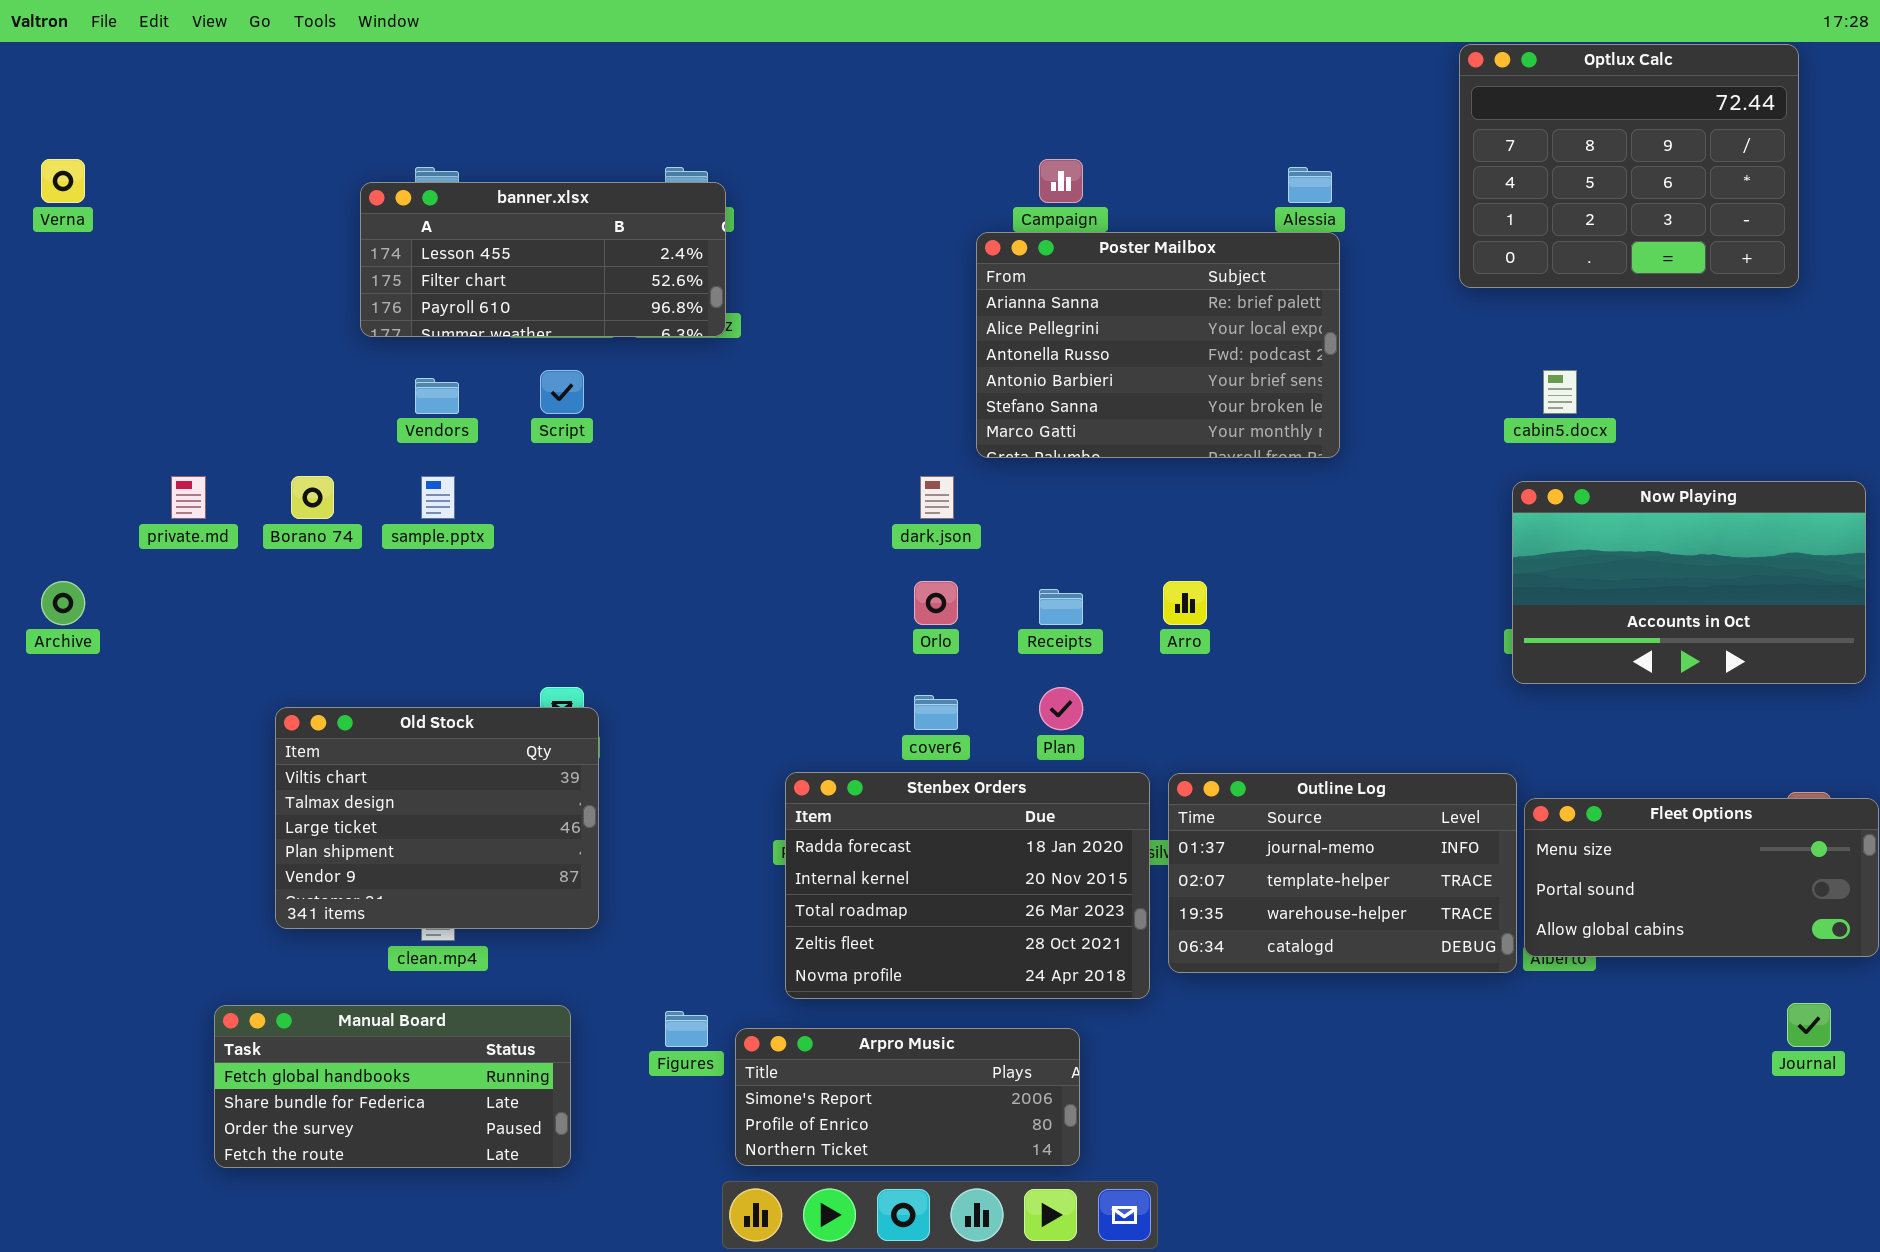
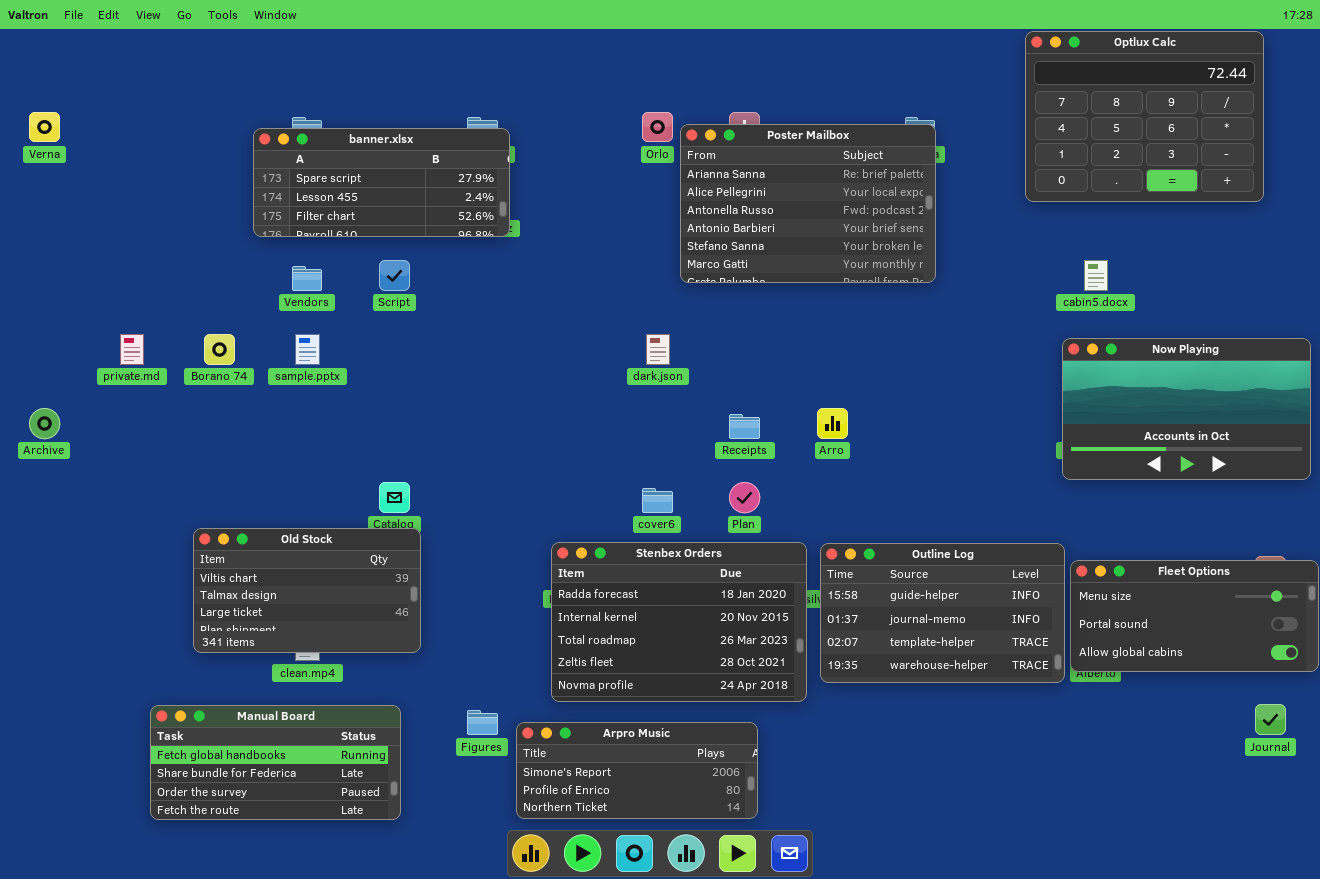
banner.xlsx: [360,182,726,337] -> [253,128,510,237], scrolled up 1 row
Poster Mailbox: [976,232,1340,458] -> [680,124,936,283], moved
Orlo: [914,581,958,625] -> [642,112,673,142], moved
Old Stock: [275,707,599,929] -> [193,528,421,653], resized
Outline Log: [1168,773,1517,973] -> [820,543,1065,683], scrolled up 1 row

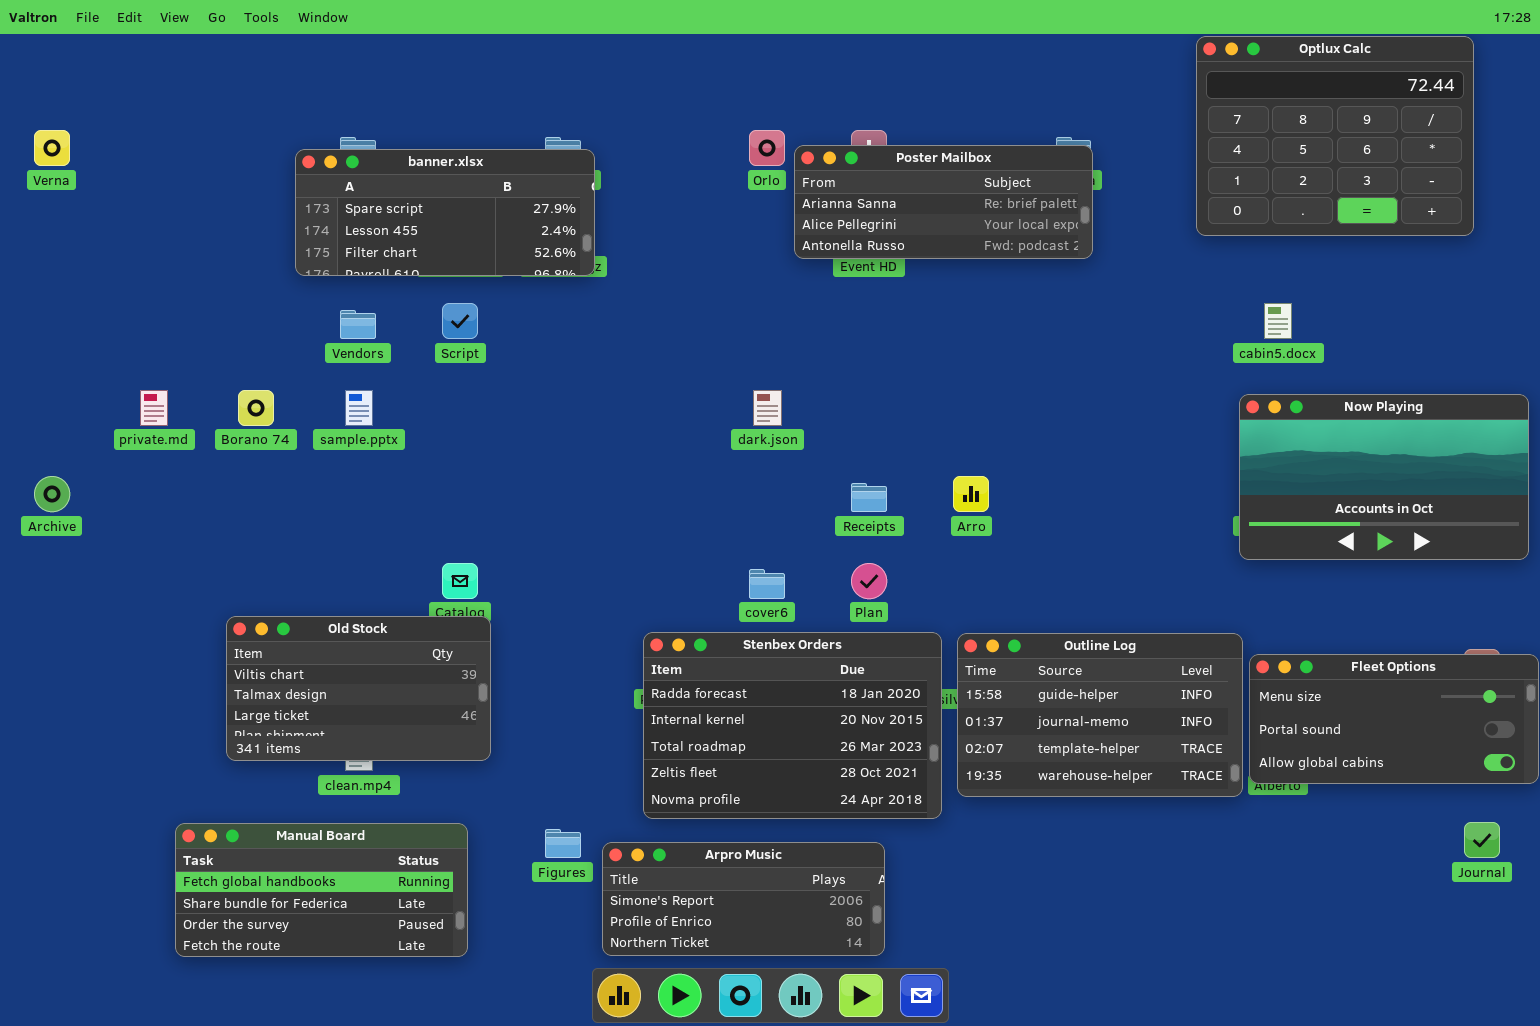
Poster Mailbox: [680,124,936,283] -> [794,145,1093,259], resized

